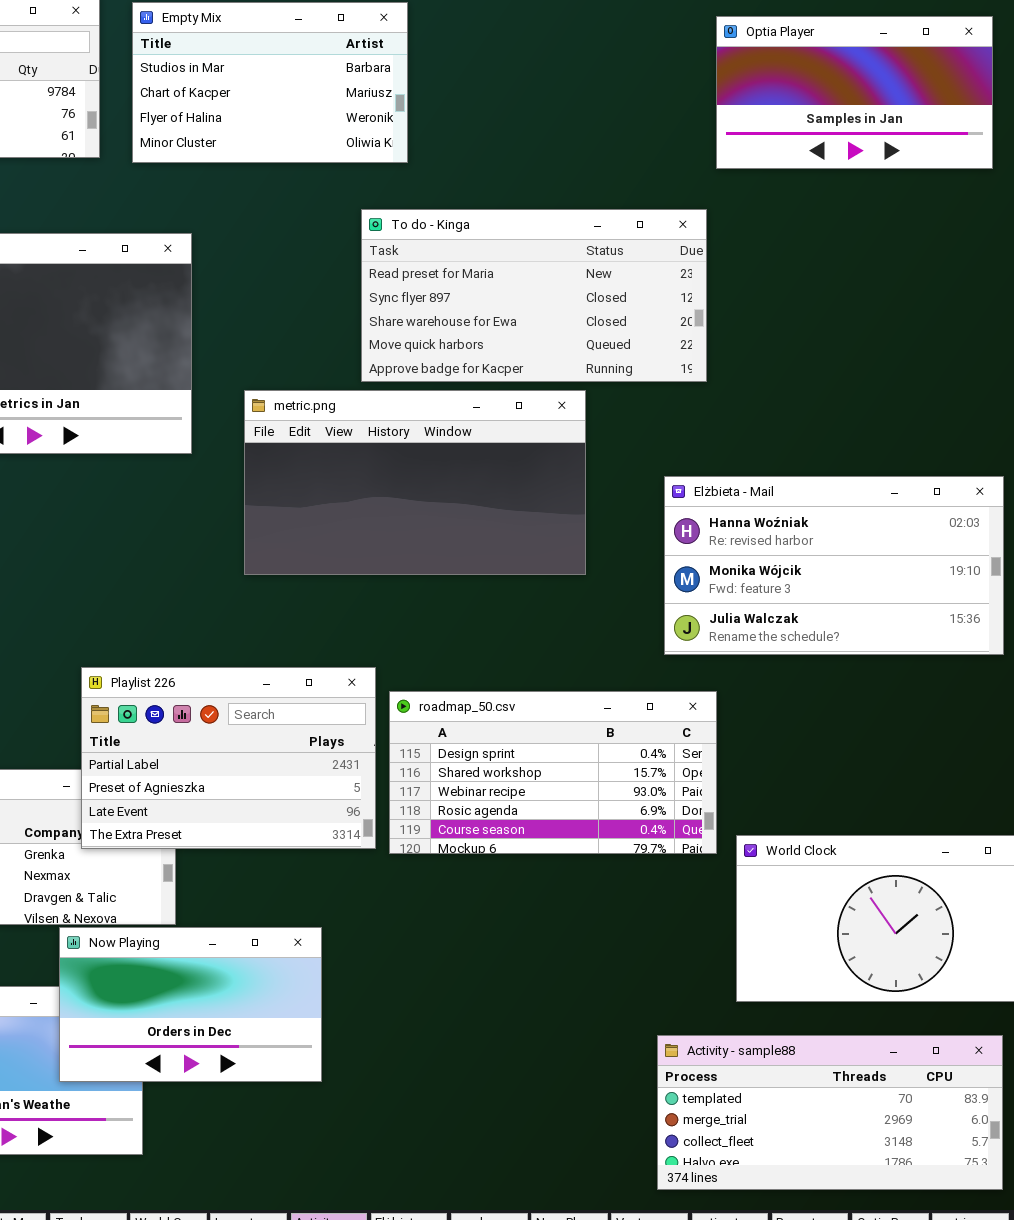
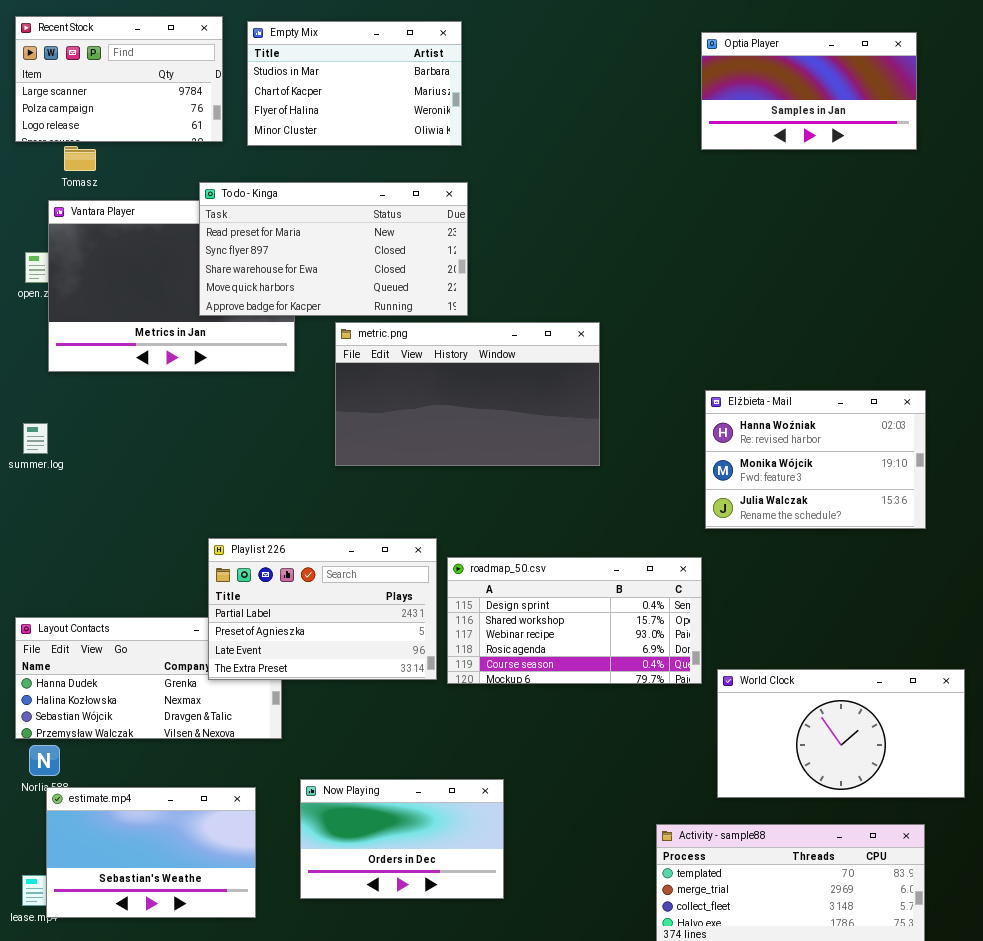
To do - Kinga: [361,209,707,382] -> [199,182,468,316], moved
Elżbieta - Mail: [664,476,1004,655] -> [705,390,926,529], resized
Now Playing: [59,927,322,1082] -> [300,779,504,899], moved

